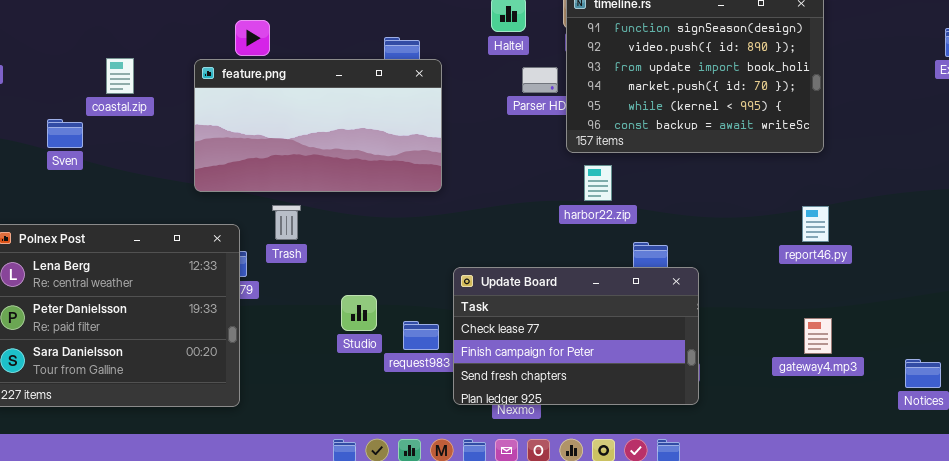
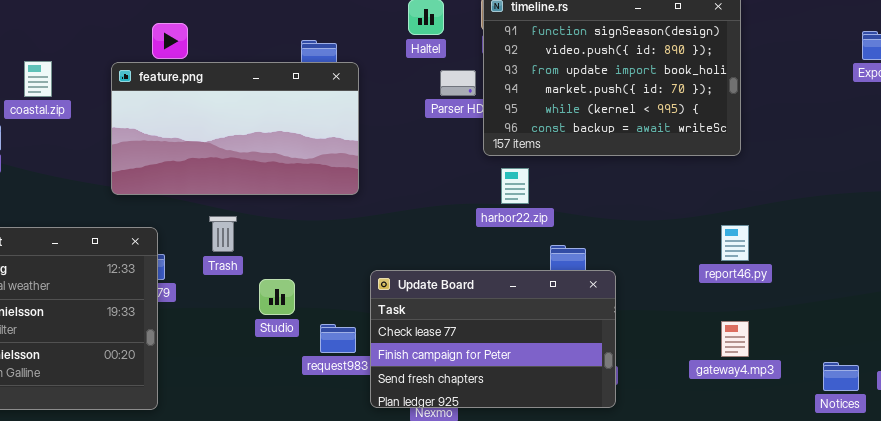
Trash: [272,205,301,240] -> [209,216,237,252], moved
report46.py: [802,206,829,242] -> [721,225,749,261], moved
Studio: [341,295,377,331] -> [259,279,295,315], moved

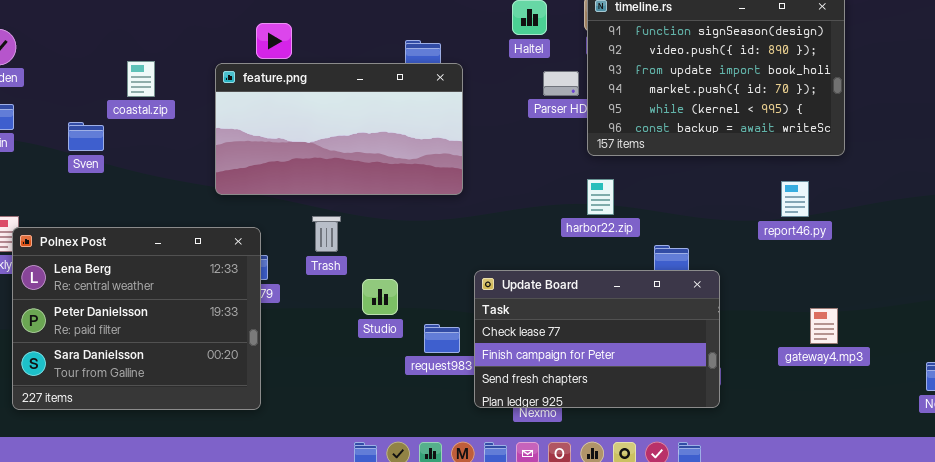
harbor22.zip: [501,168,529,204] -> [587,179,614,215], moved
report46.py: [721,225,749,261] -> [781,181,809,217], moved
gateway4.mp3: [721,321,749,357] -> [810,308,838,344], moved

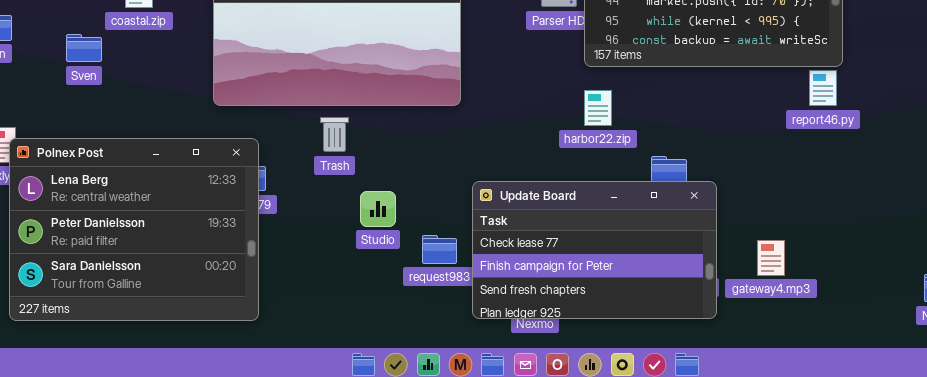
report46.py: [781,181,809,217] -> [809,70,837,106], moved
Trash: [312,216,341,252] -> [320,117,349,152], moved
gateway4.mp3: [810,308,838,344] -> [757,240,785,276], moved

